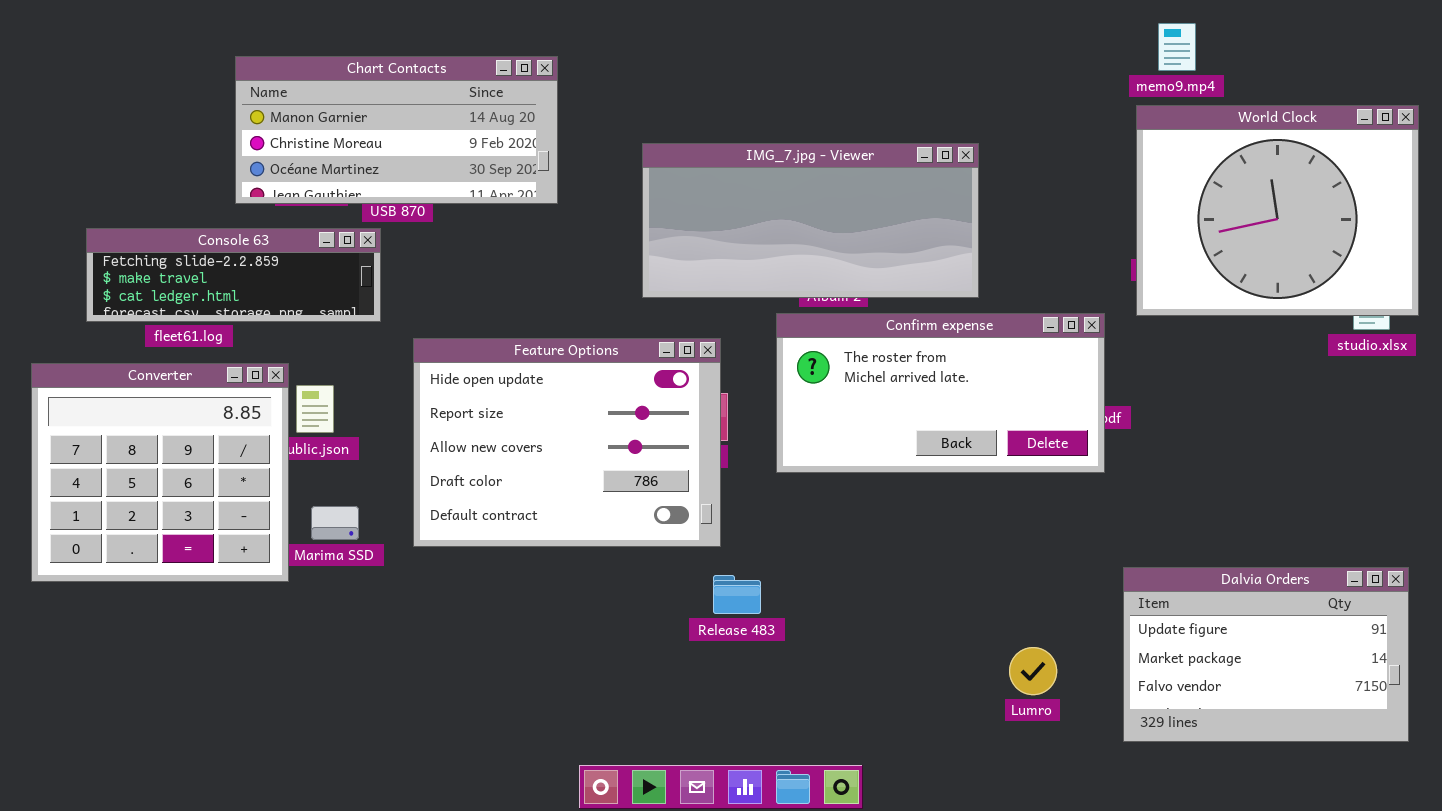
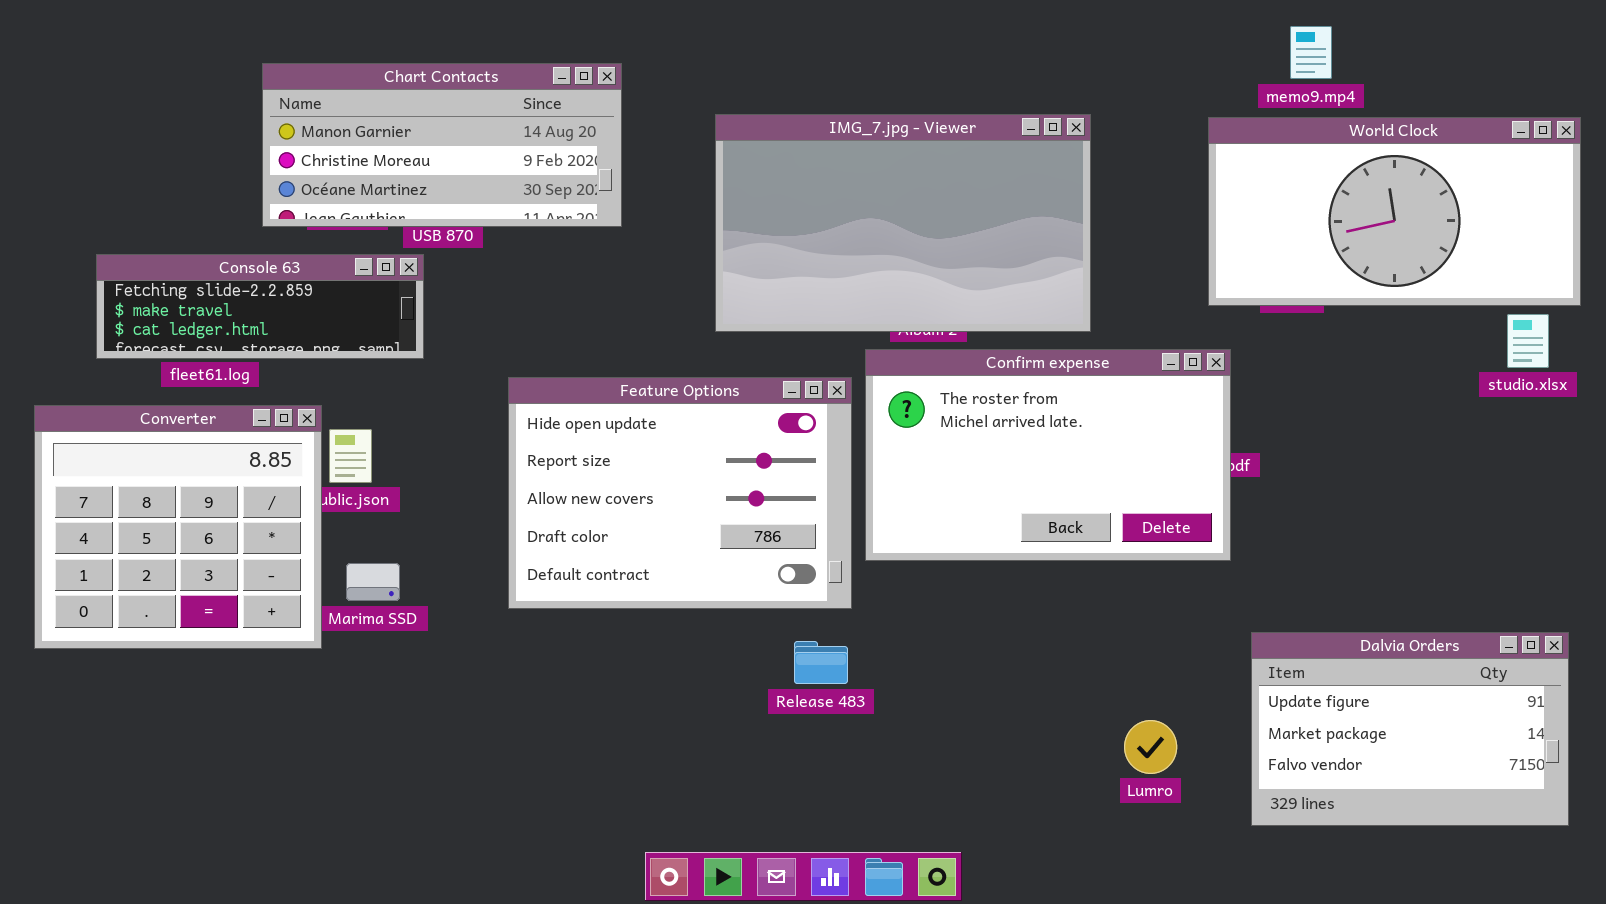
World Clock: [1136,105,1419,316] -> [1208,117,1581,306], resized
IMG_7.jpg - Viewer: [642,143,979,298] -> [715,114,1091,332], resized
Confirm expense: [776,313,1105,473] -> [865,349,1231,561], resized
Feature Options: [413,338,721,547] -> [508,377,852,609], moved

